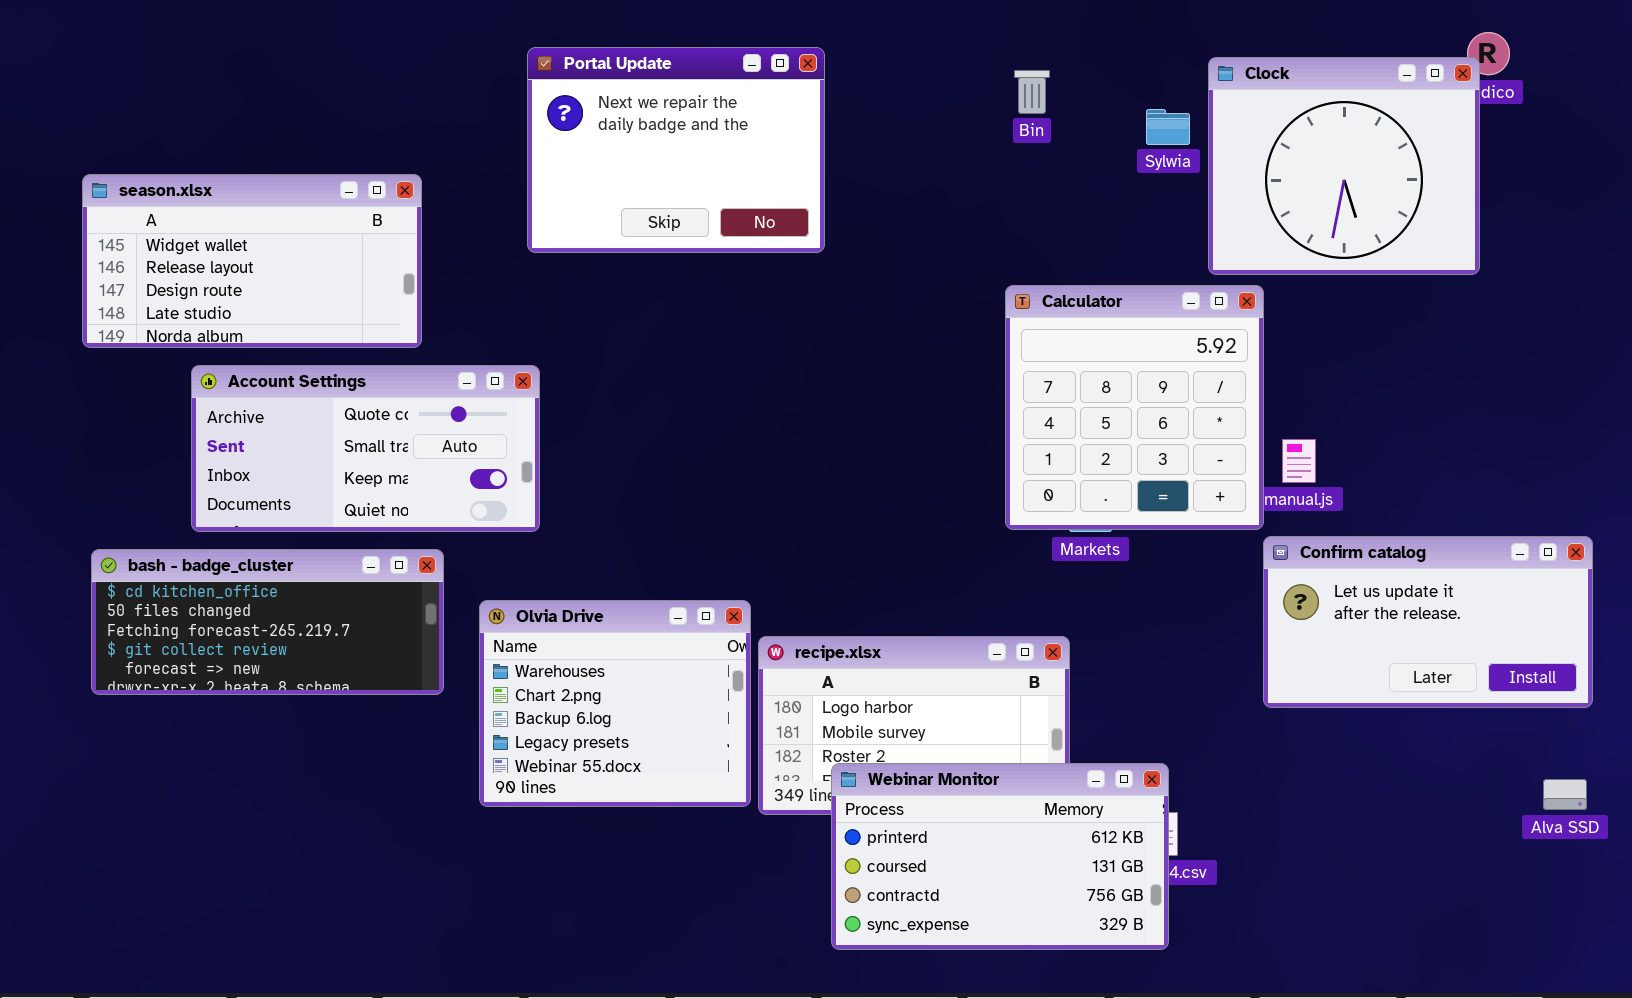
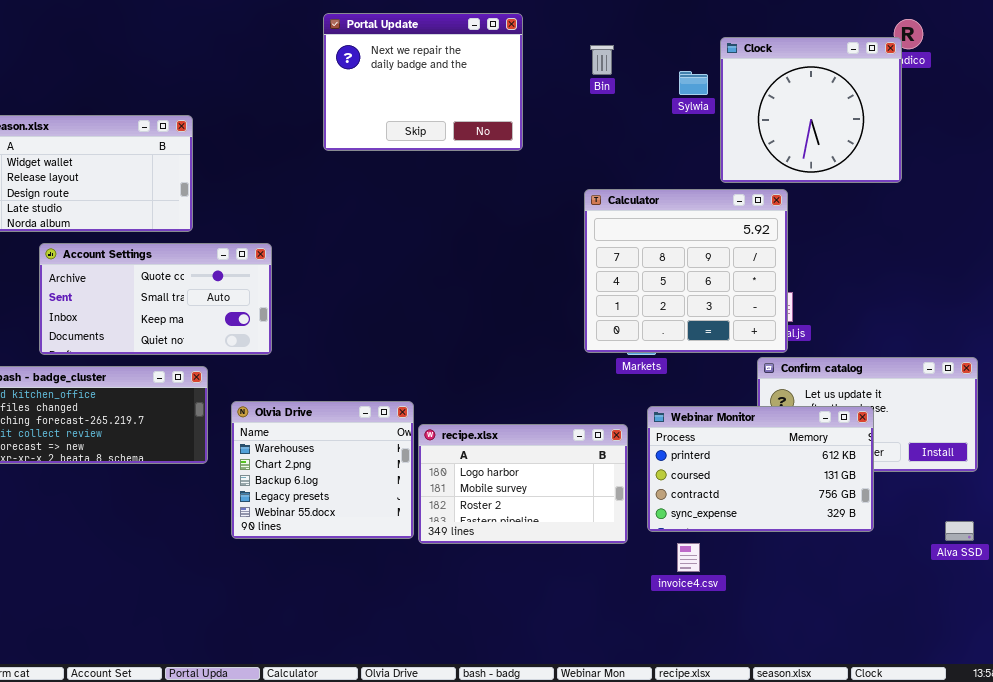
Portal Update: [527,47,825,253] -> [323,13,523,151], moved
Calculator: [1005,285,1264,530] -> [584,189,788,353], resized
Webinar Monitor: [831,763,1169,950] -> [647,406,874,532], moved

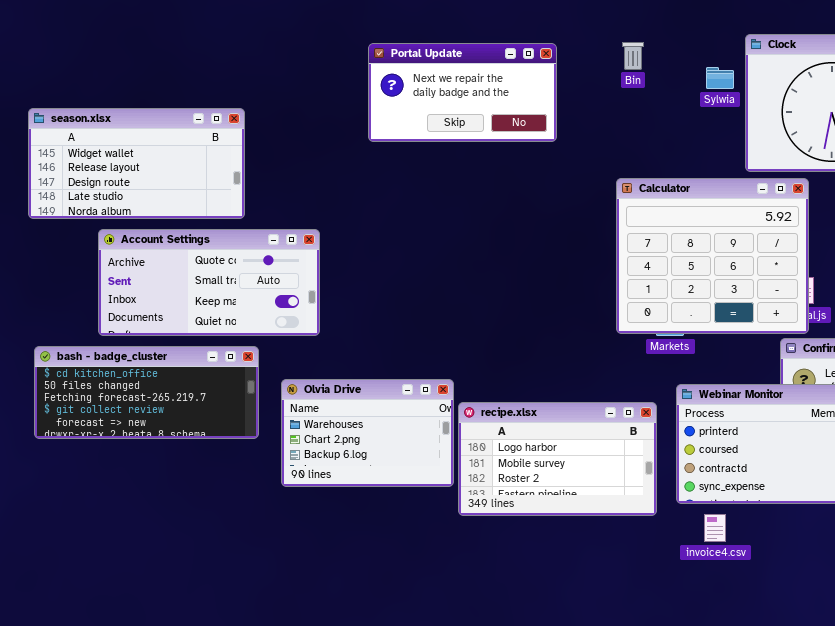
Portal Update: [323,13,523,151] -> [368,43,557,142], resized
Olvia Drive: [231,401,414,539] -> [281,379,454,487], resized

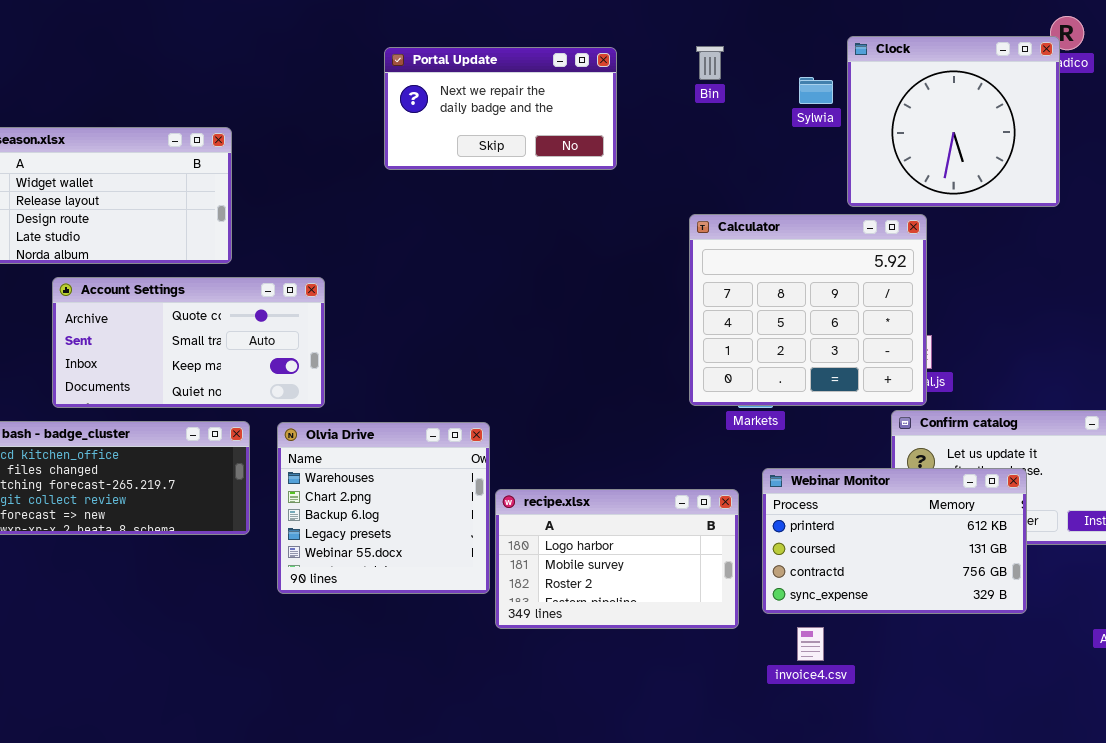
Olvia Drive: [281,379,454,487] -> [277,422,490,594], resized

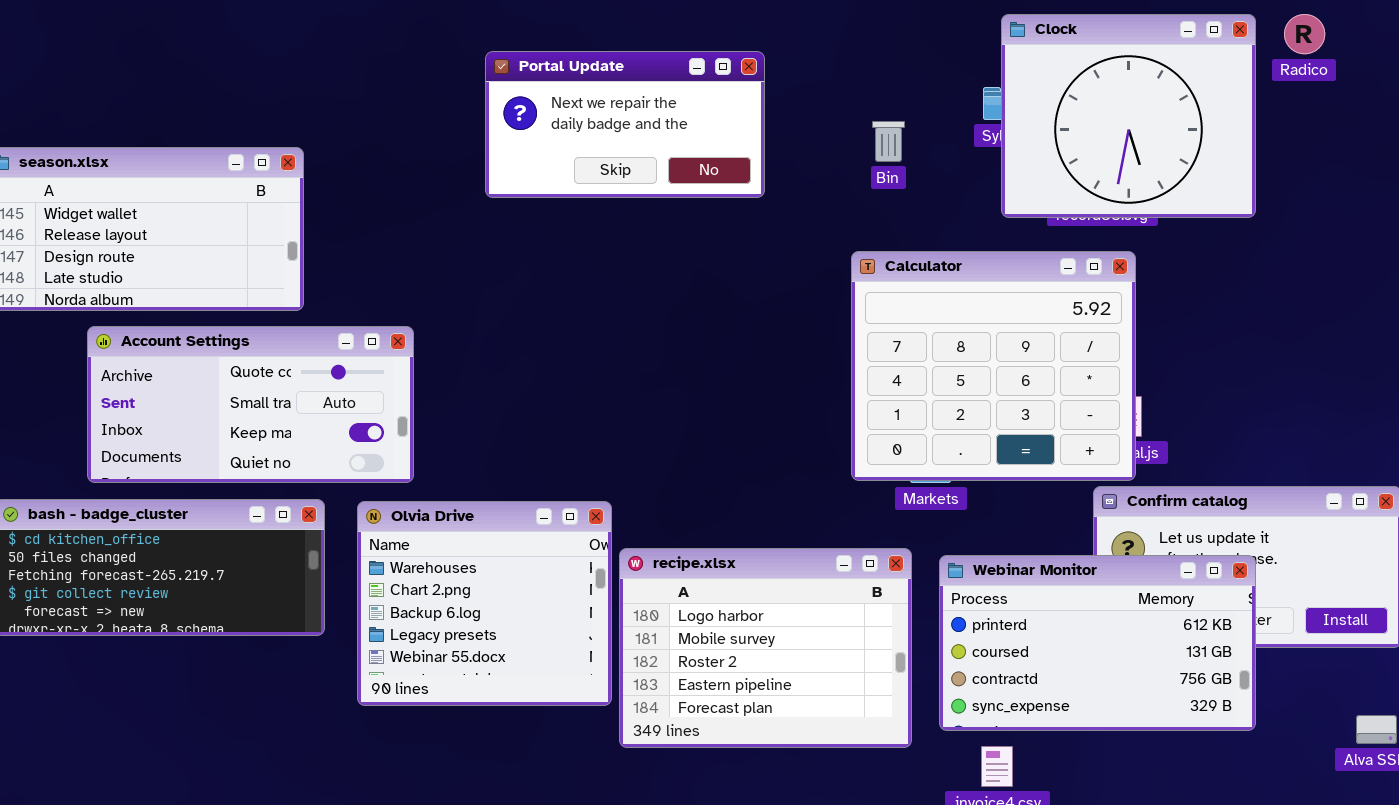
Clock: [847,36,1060,207] -> [1001,14,1256,218], moved
Bin: [696,46,724,80] -> [872,121,905,162], moved
recipe.xlsx: [495,489,739,629] -> [619,548,912,748], resized

